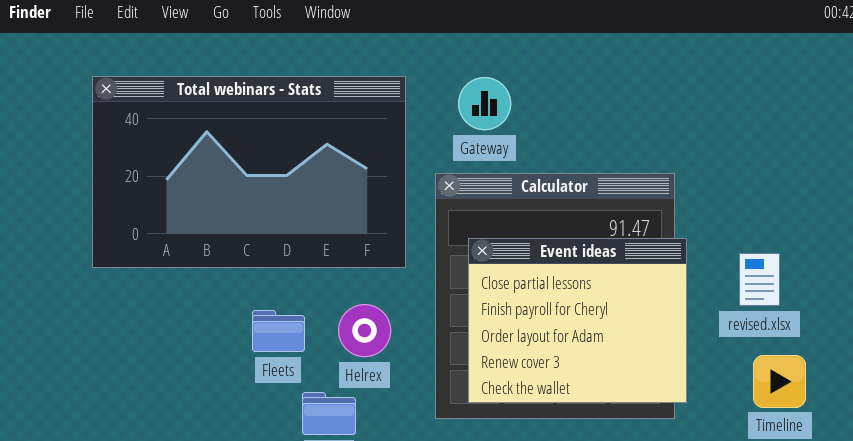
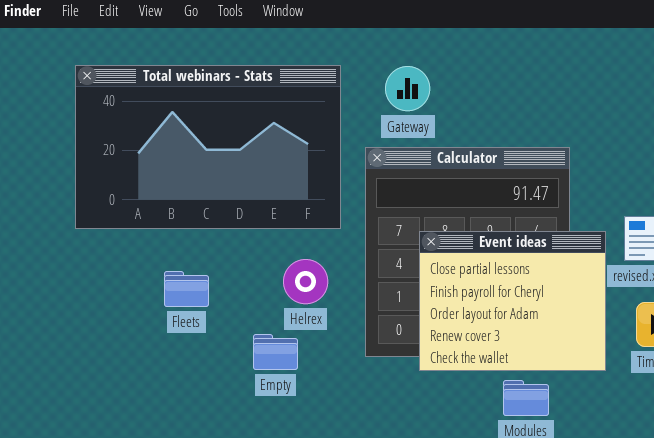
Event ideas: [468,238,687,403] -> [419,231,606,371], moved
Fleets: [252,310,305,352] -> [164,271,209,307], moved

